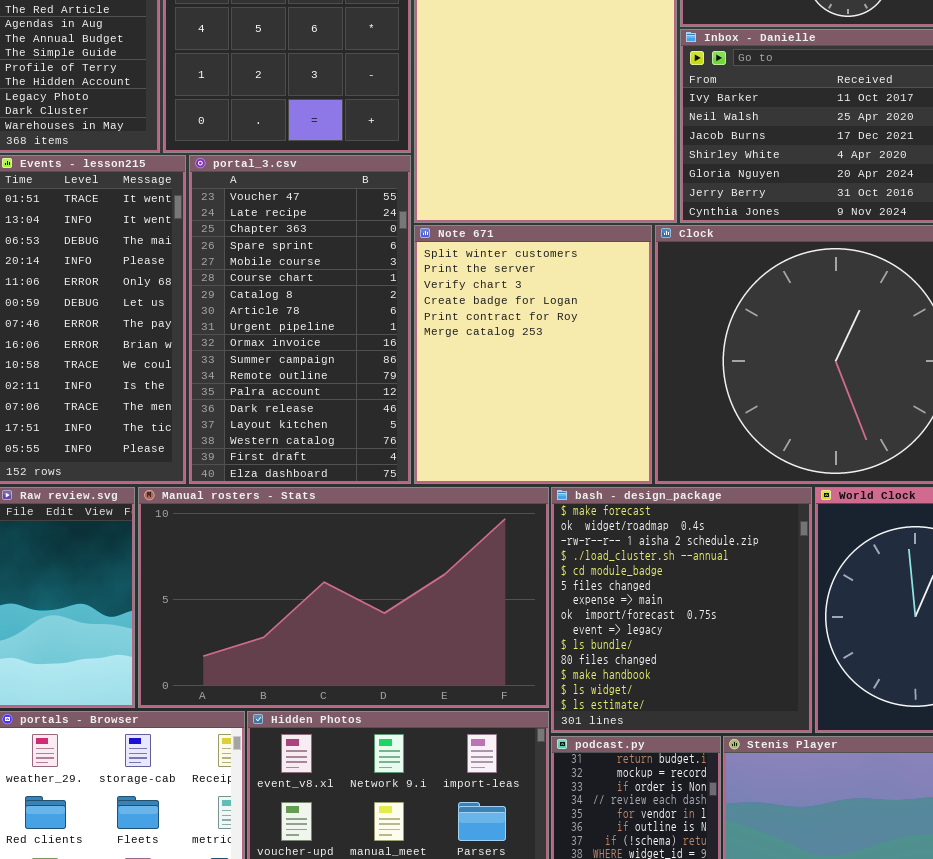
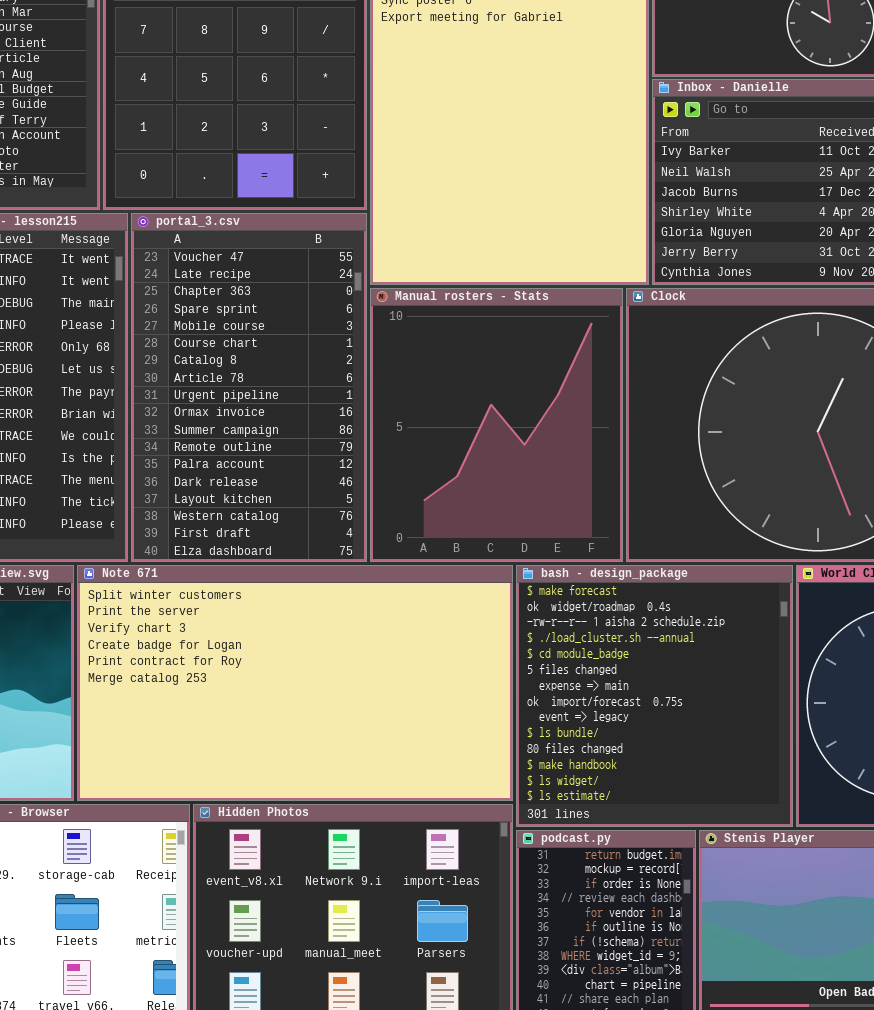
Note 671: [414,225,652,484] -> [77,565,513,801], moved, resized
Manual rosters - Stats: [138,487,549,708] -> [370,288,623,562], moved, resized

